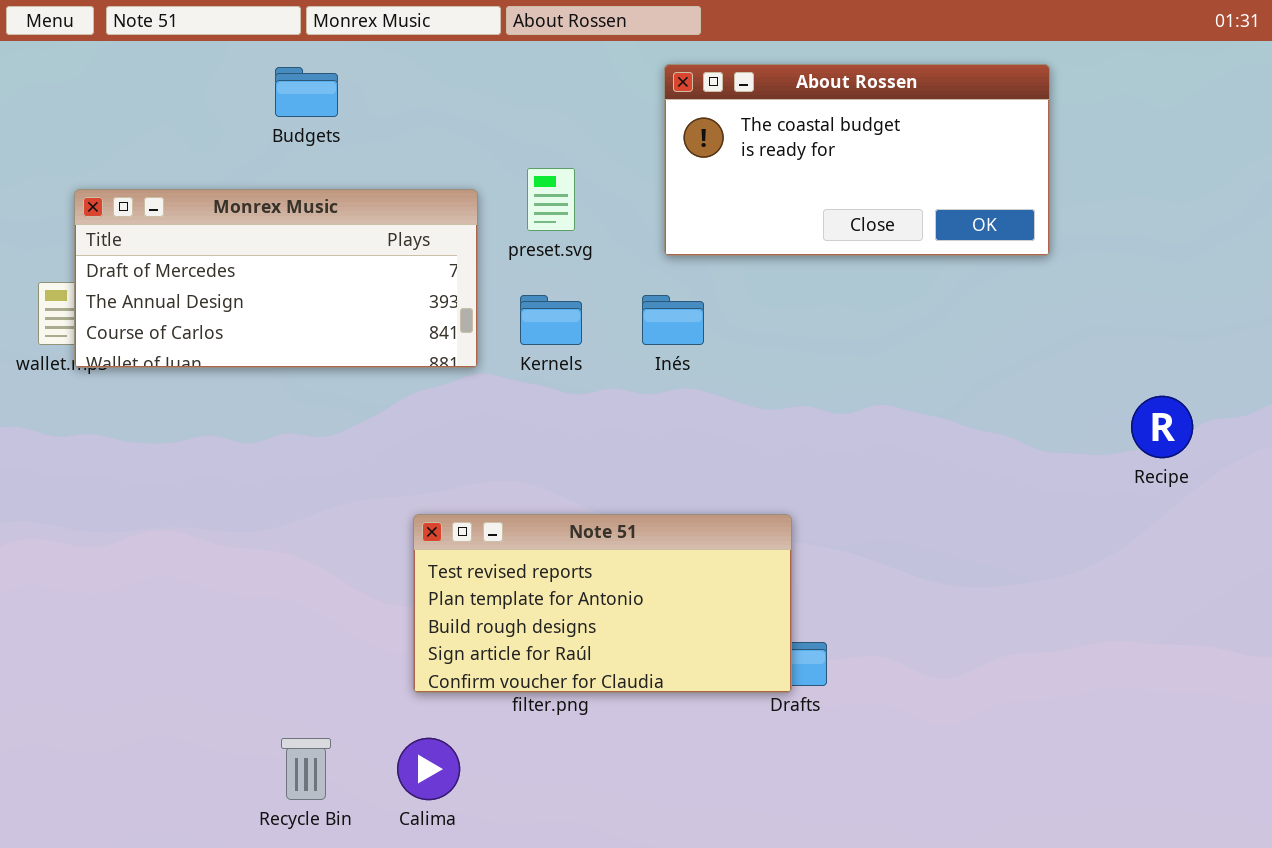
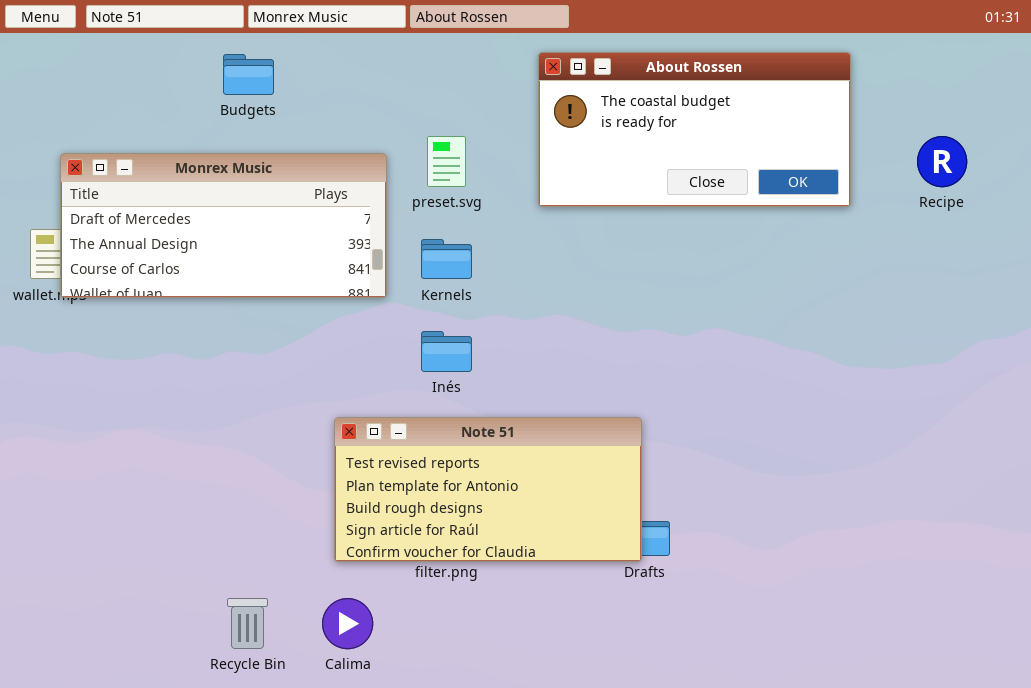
Inés: [642,295,704,345] -> [421,331,472,372], moved
Recipe: [1131,396,1193,458] -> [917,136,967,187], moved

